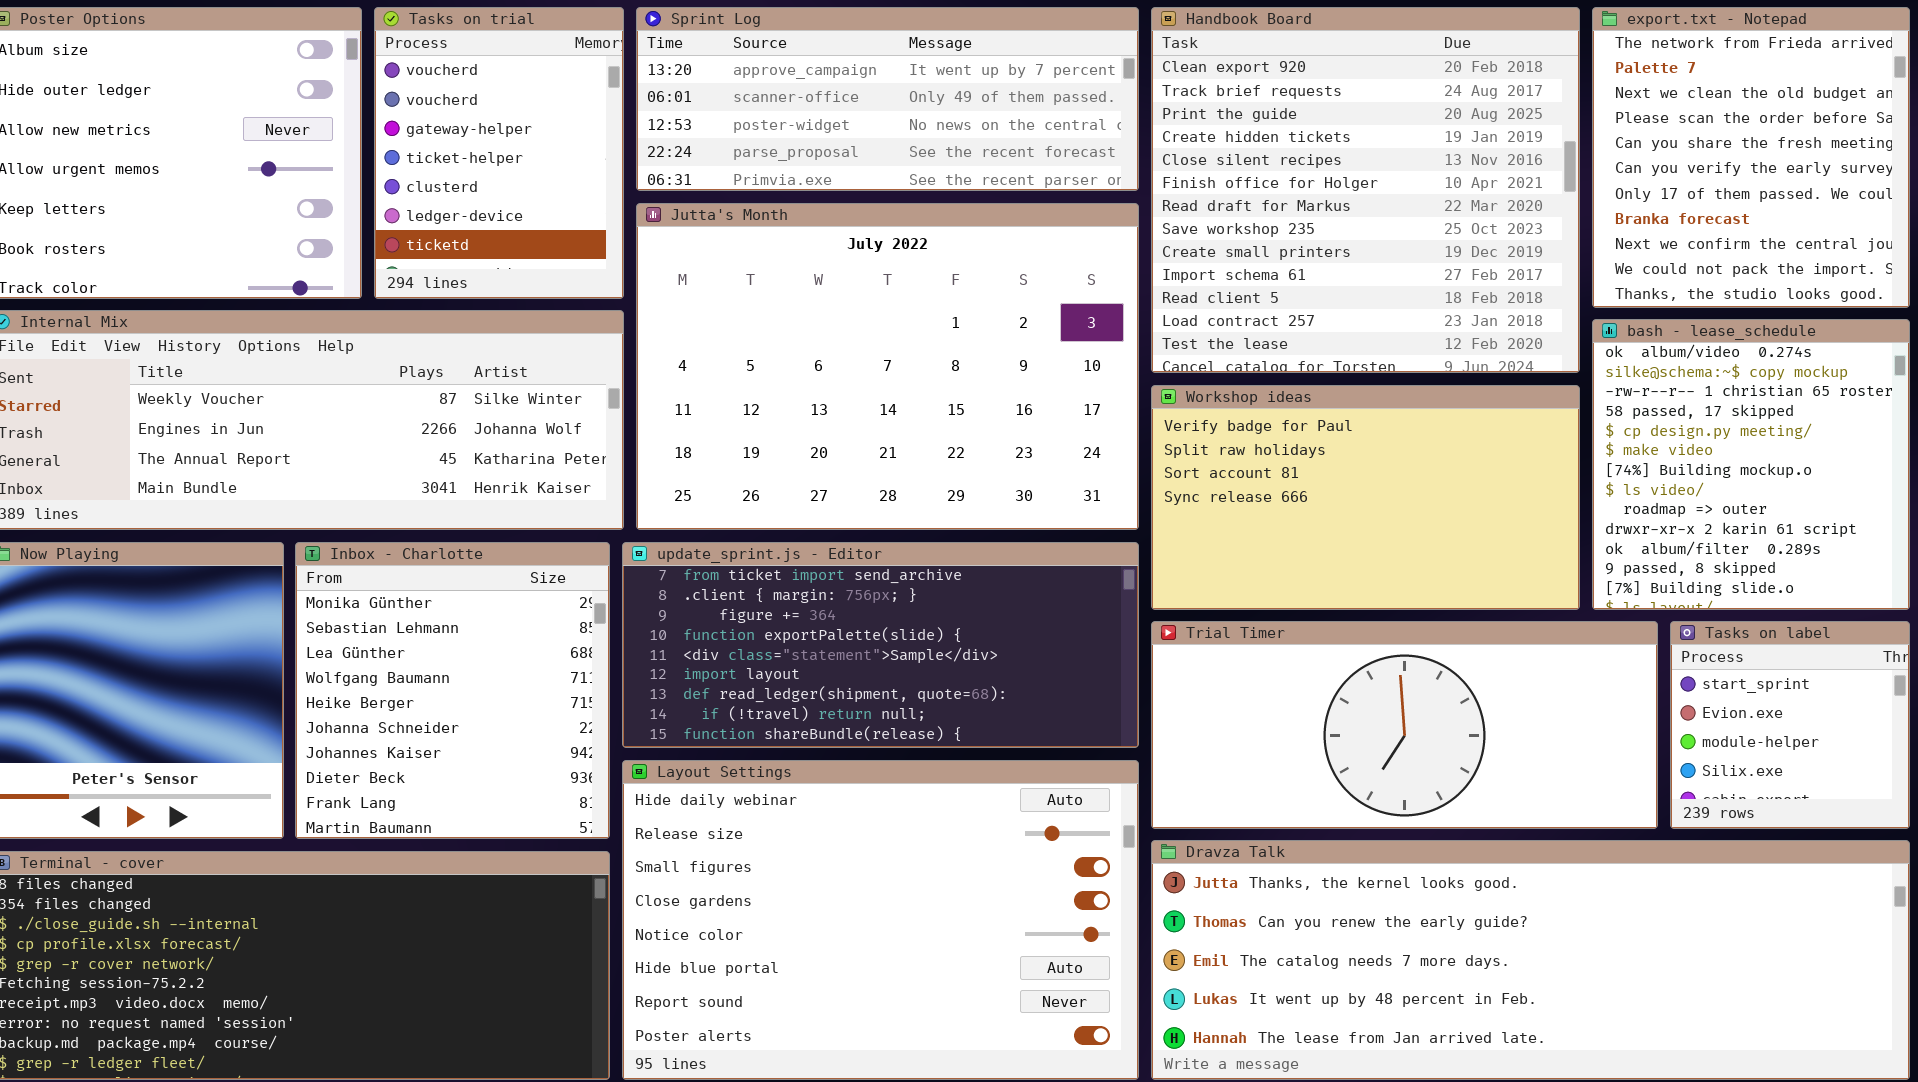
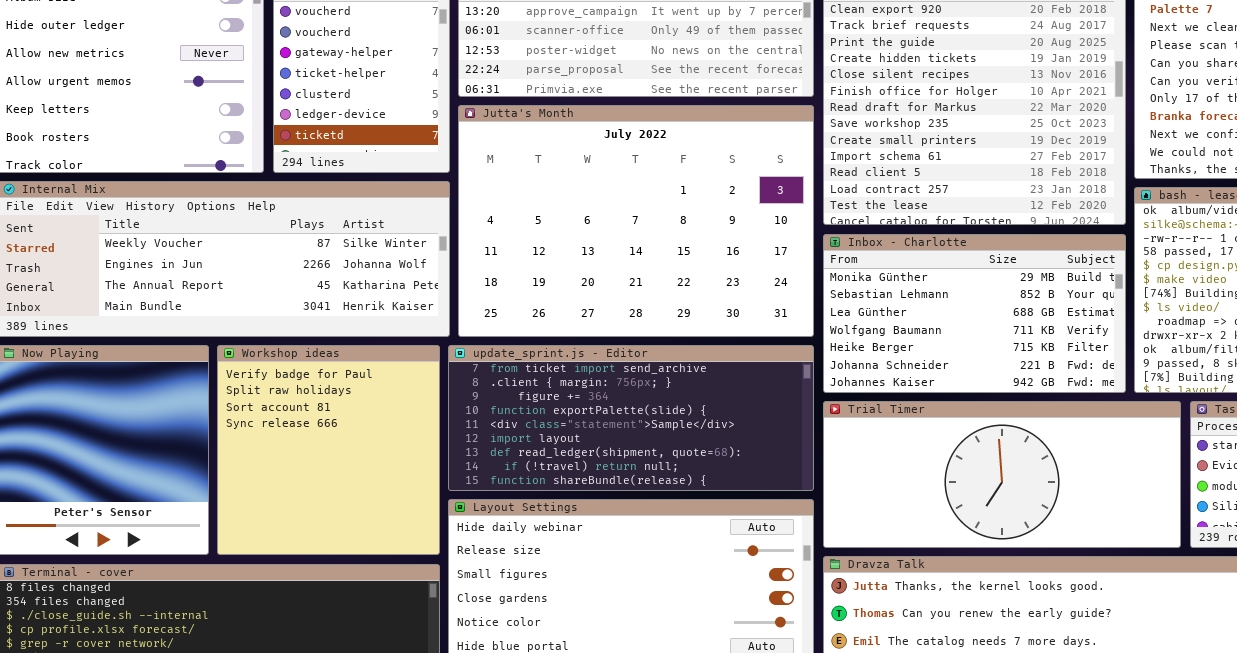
Workshop ideas: [1151,385,1580,610] -> [217,345,440,555], moved, resized
Inbox - Charlotte: [295,542,610,839] -> [823,234,1126,393], moved, resized

